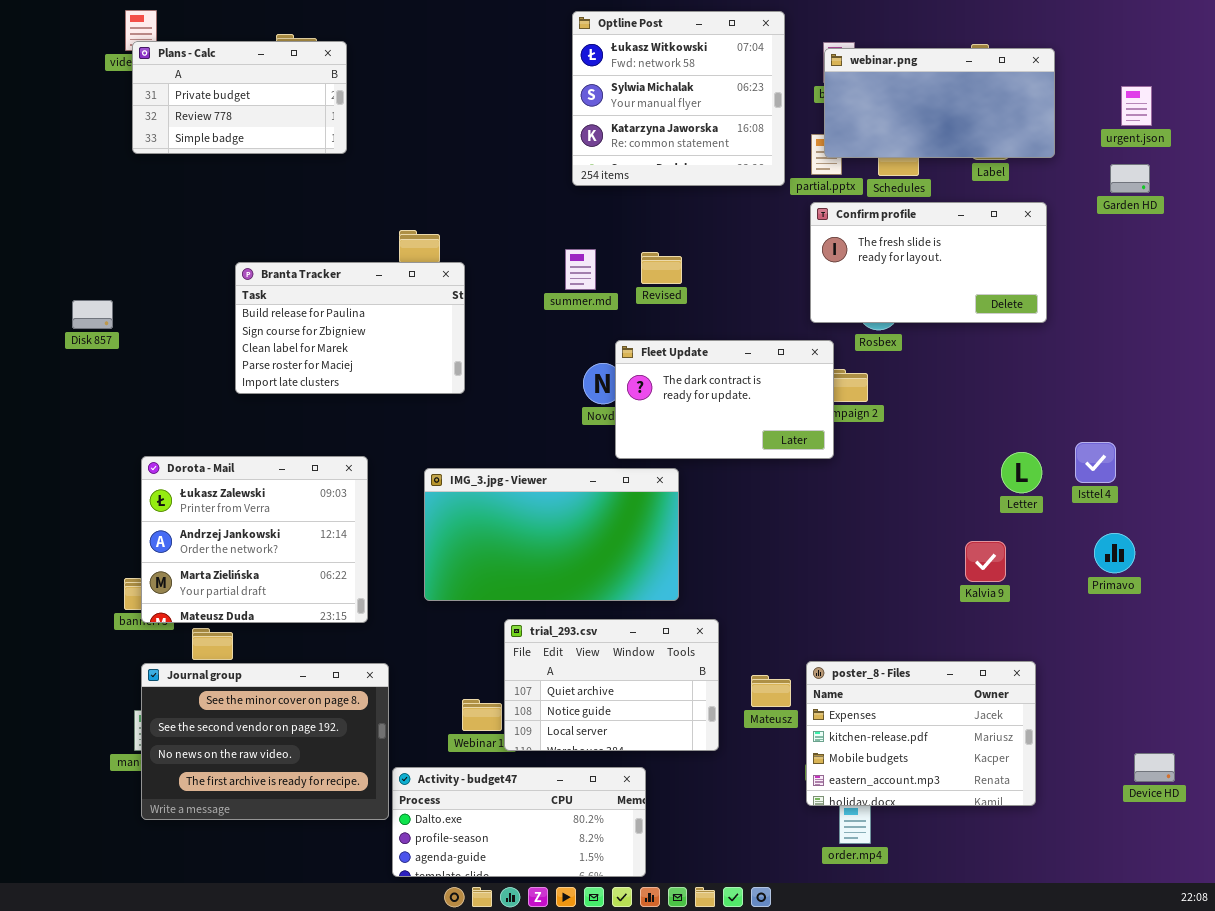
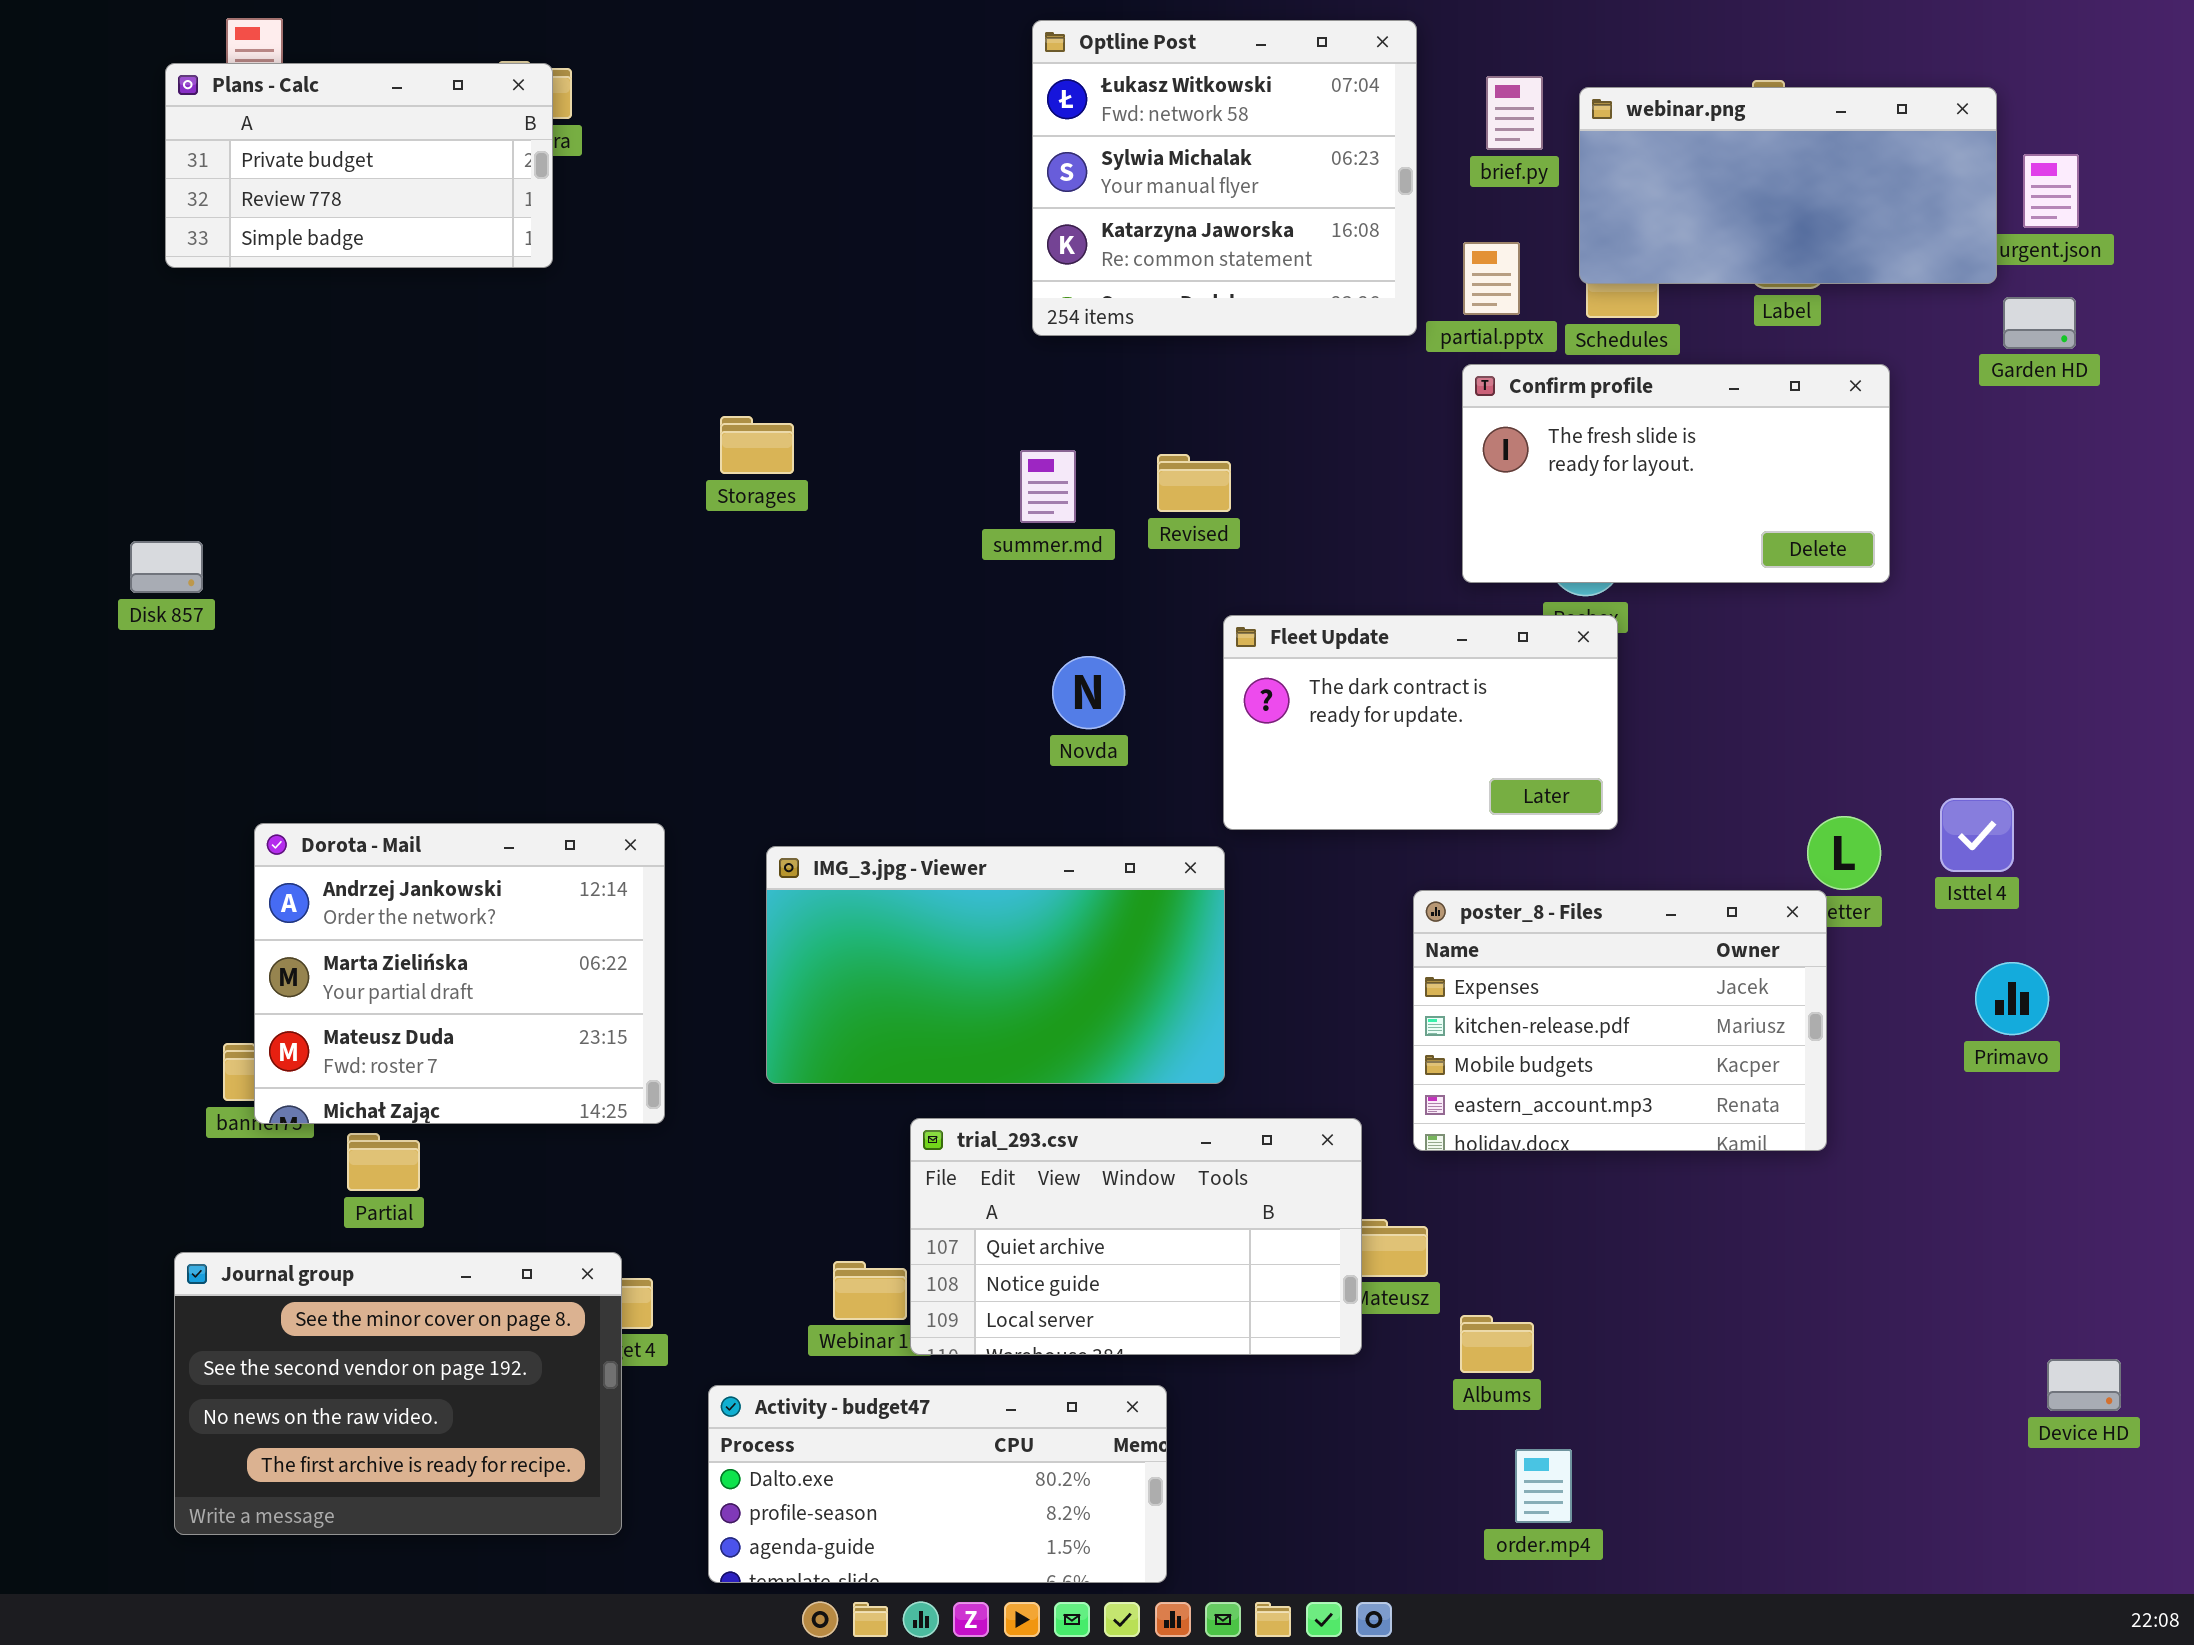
Plans - Calc: [132,41,347,154] -> [165,63,553,268], moved
webinar.png: [824,48,1055,158] -> [1579,87,1997,284], moved
Branta Tracker: [235,262,465,394] -> none, closed
Fleet Update: [615,340,834,459] -> [1223,615,1618,830], moved
Dorota - Mail: [141,456,368,623] -> [254,823,665,1124], scrolled down 1 row
trial_293.csv: [504,619,719,751] -> [910,1118,1362,1355], resized
poster_8 - Files: [806,661,1036,806] -> [1413,890,1827,1151], moved
Journal group: [141,663,389,820] -> [174,1252,622,1535], moved

